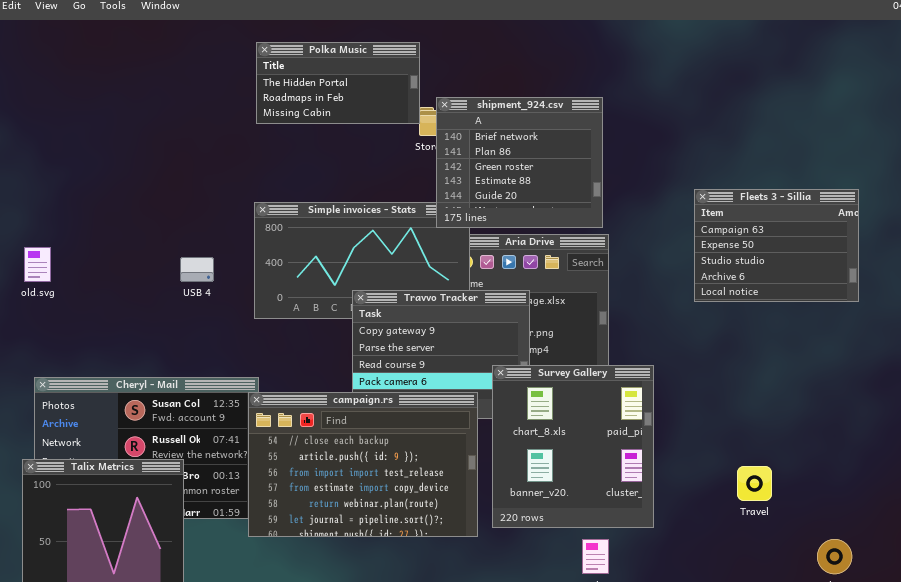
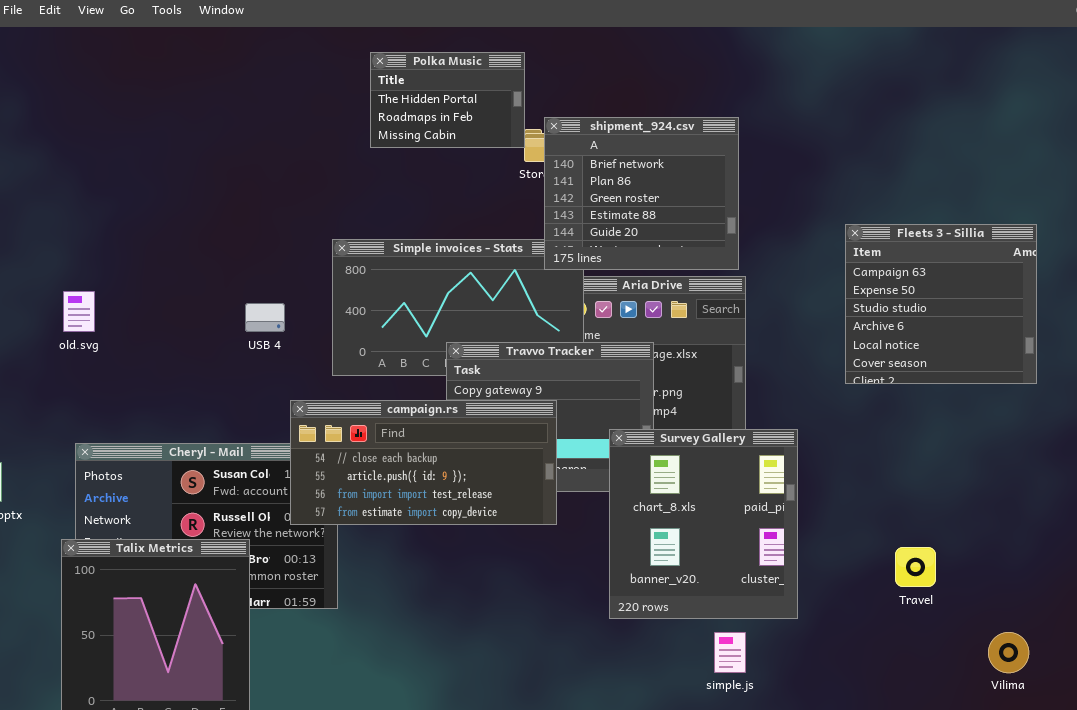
Polka Music: [256,42,420,124] -> [370,52,525,148], resized
Fleets 3 - Sillia: [694,189,859,302] -> [845,224,1037,384], resized
campaign.rs: [248,392,478,537] -> [290,400,557,525], moved, resized

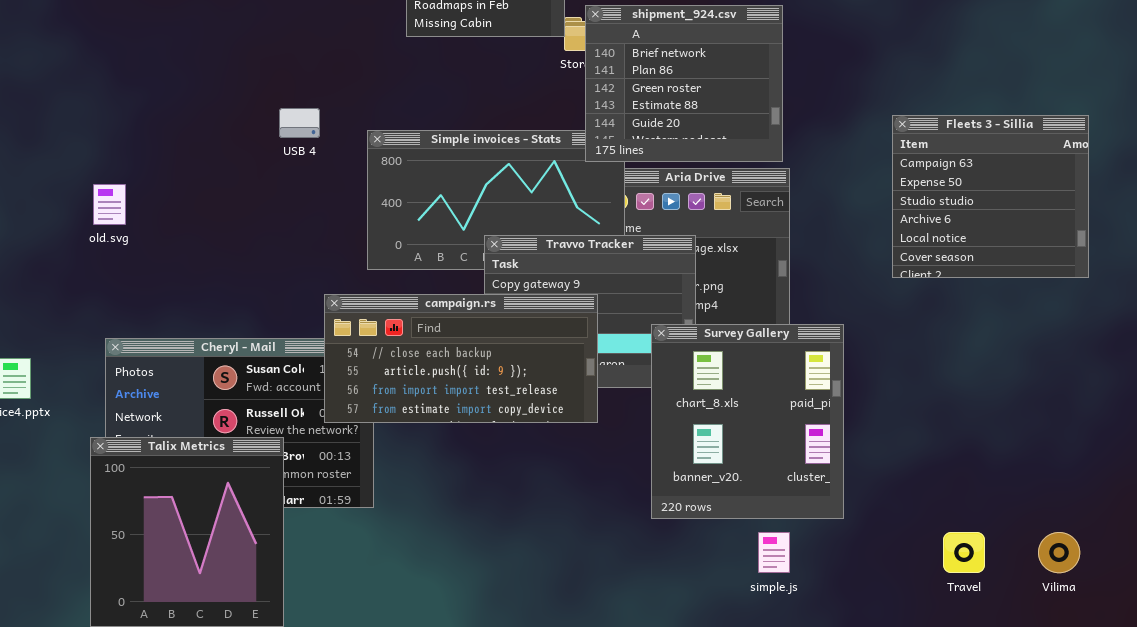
USB 4: [245,303,285,332] -> [279,108,320,138], moved
Travel: [895,547,936,587] -> [943,532,985,573], moved

